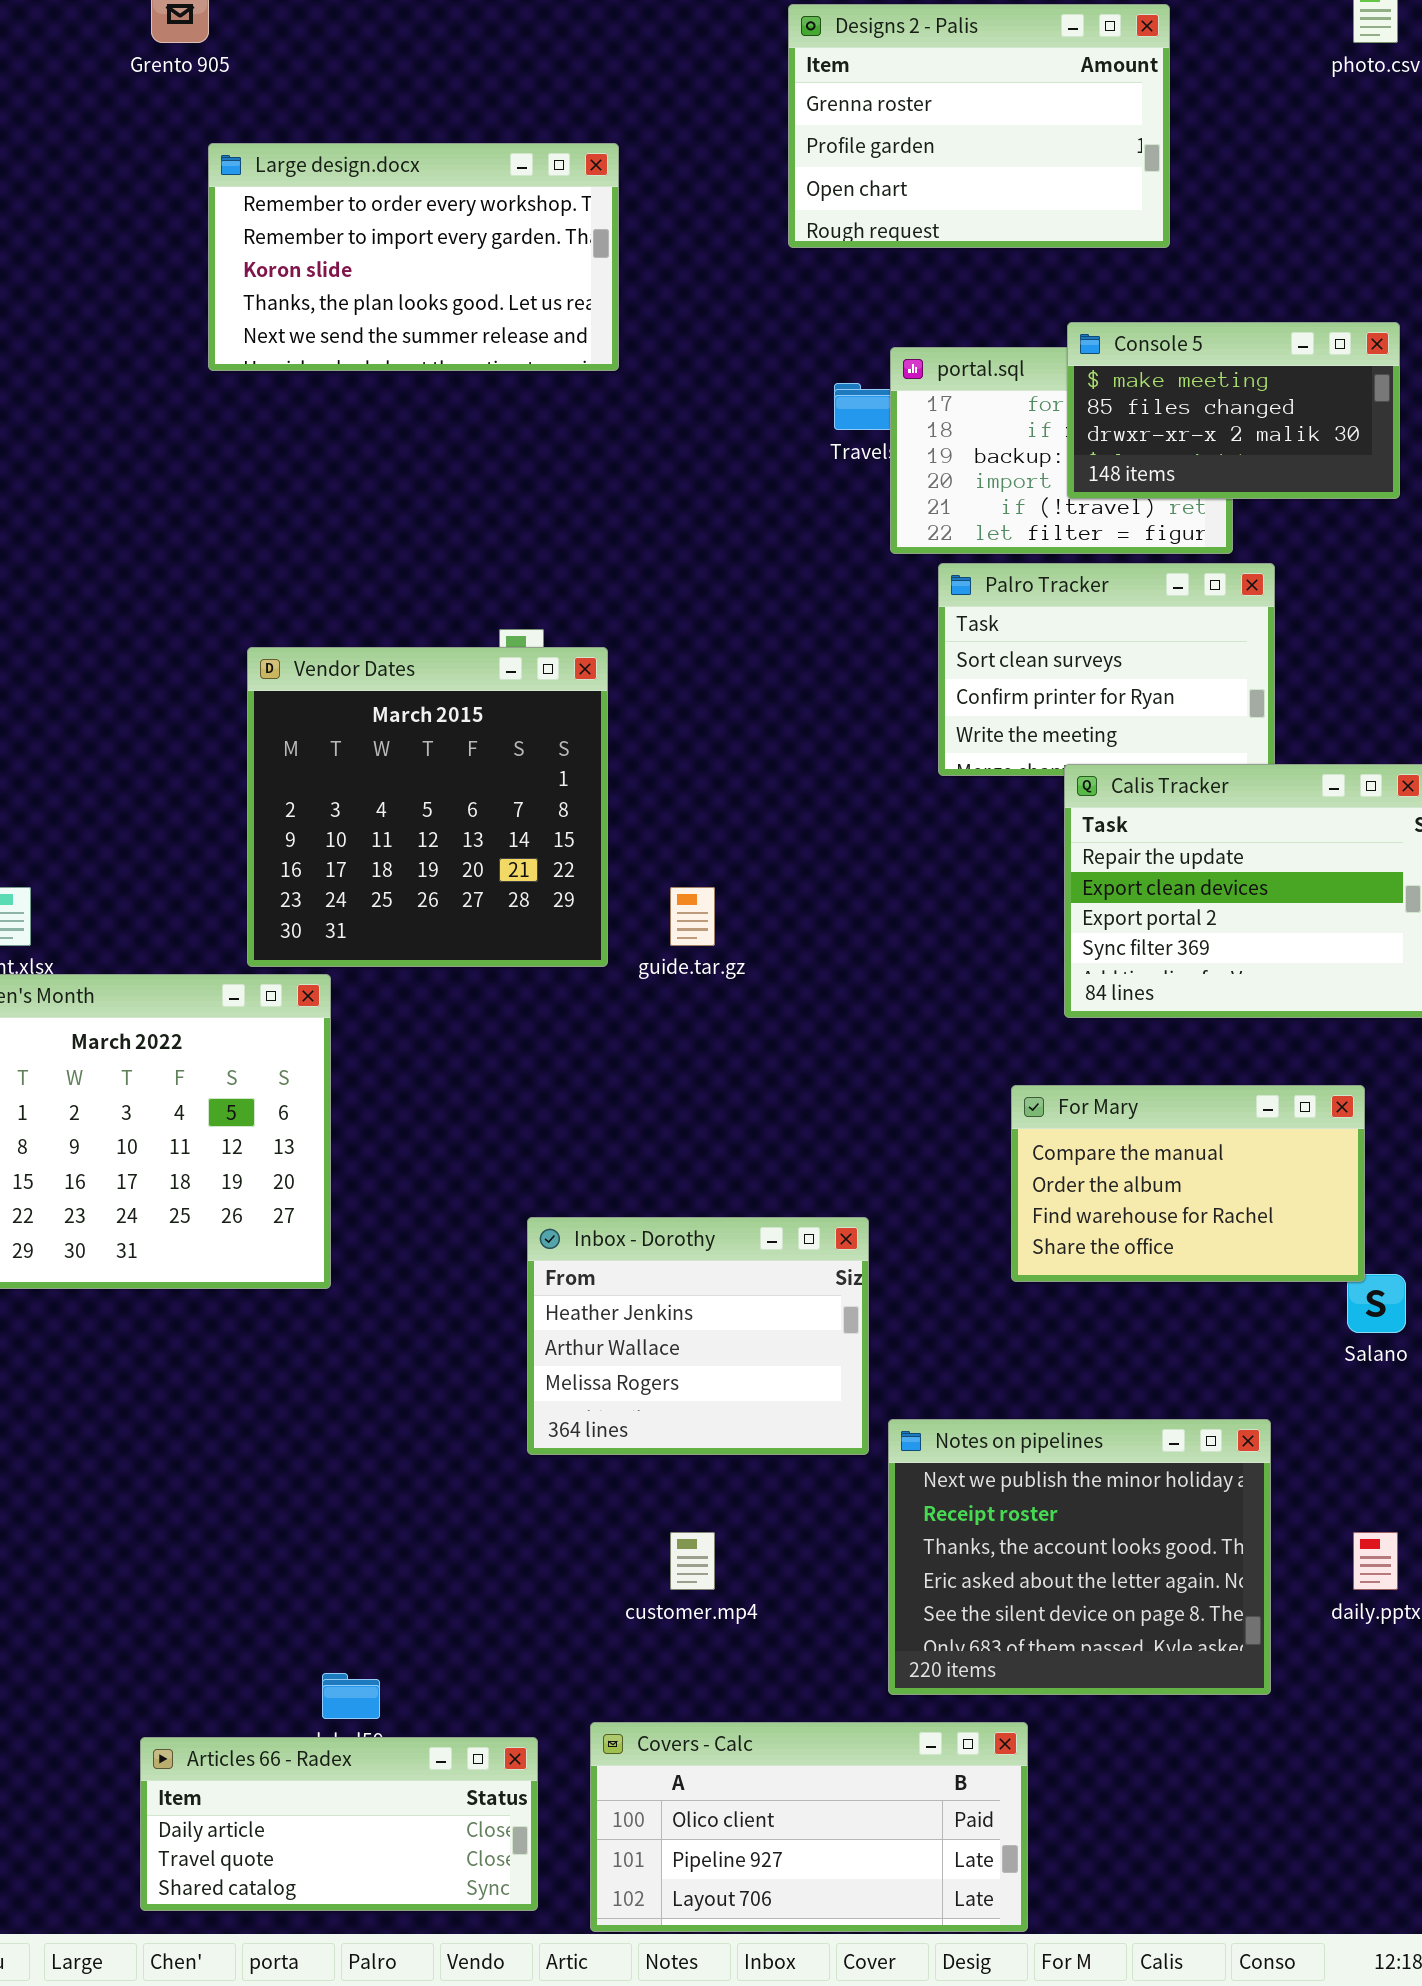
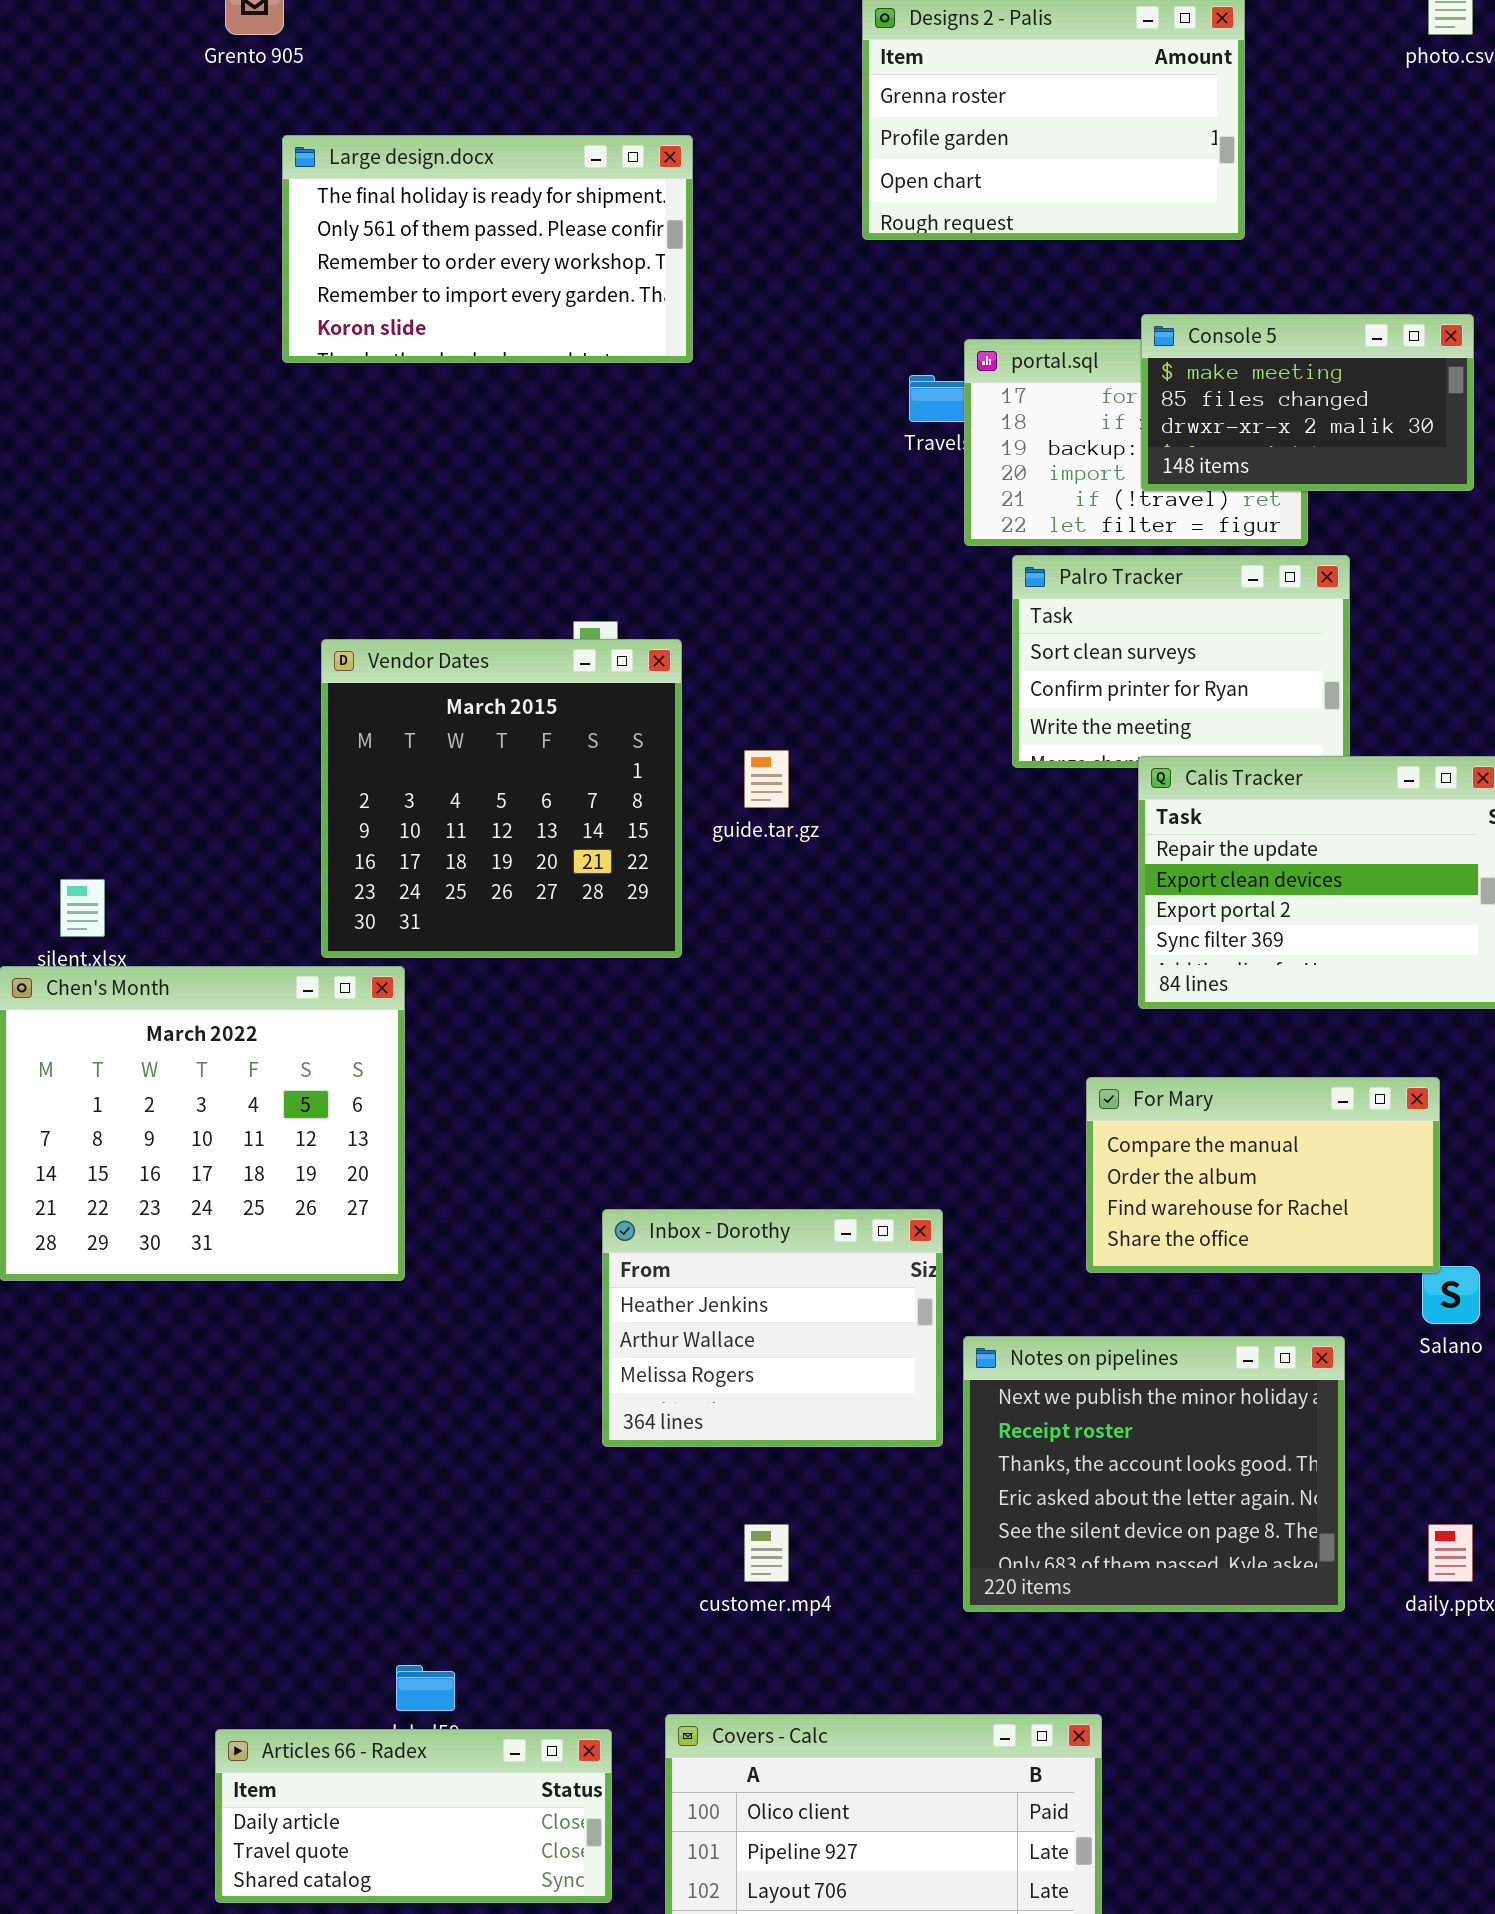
Large design.docx: [208,143,619,371] -> [282,135,693,363], scrolled up 2 rows
guide.tar.gz: [670,887,715,946] -> [744,750,789,808], moved
Notes on pipelines: [888,1419,1271,1695] -> [963,1336,1345,1612], moved

